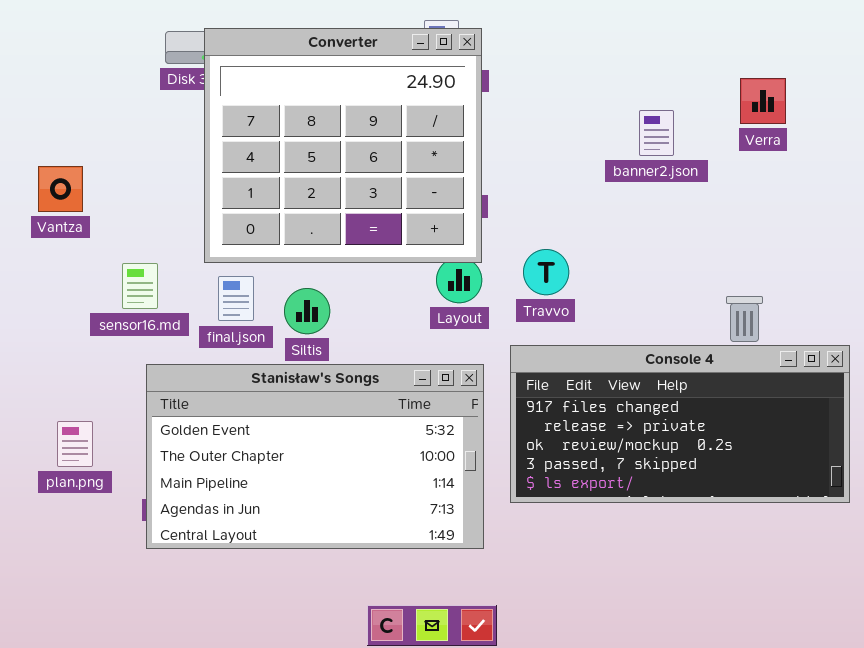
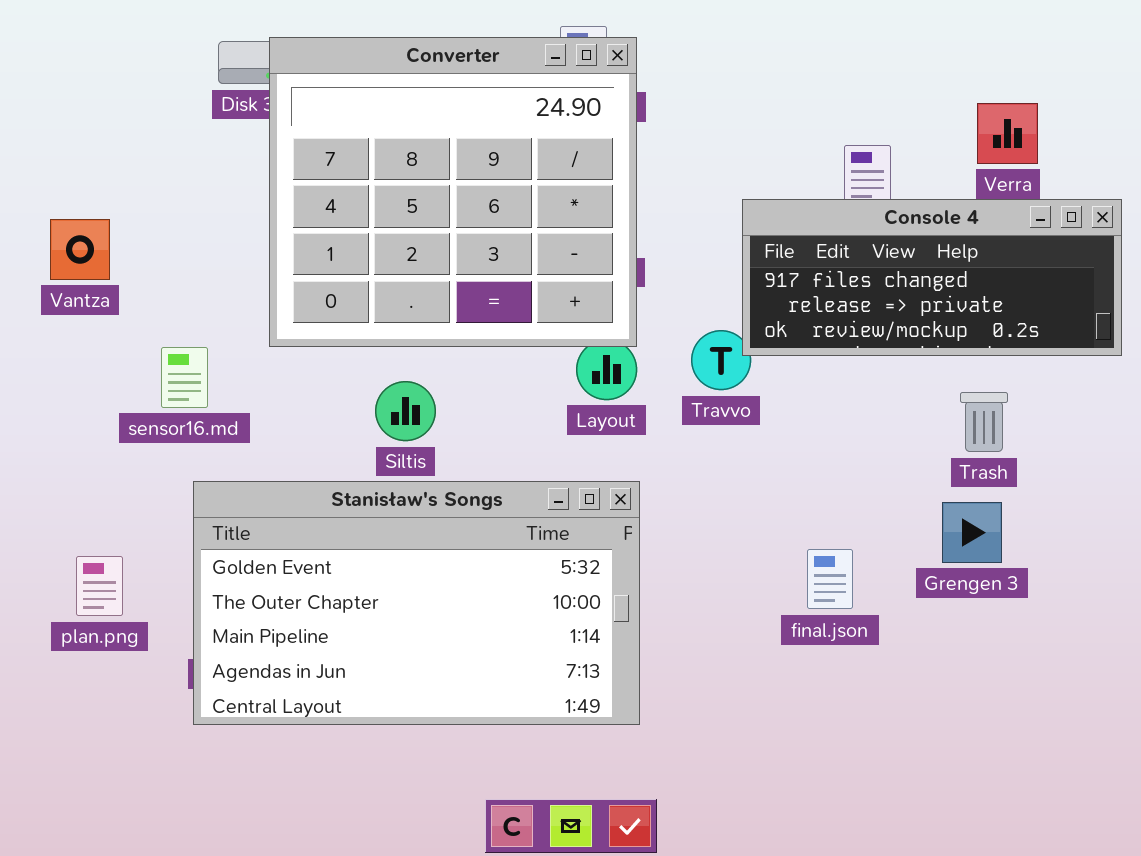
final.json: [218,276,254,321] -> [807,549,853,609], moved
Console 4: [510,345,850,503] -> [742,199,1122,356], moved, resized

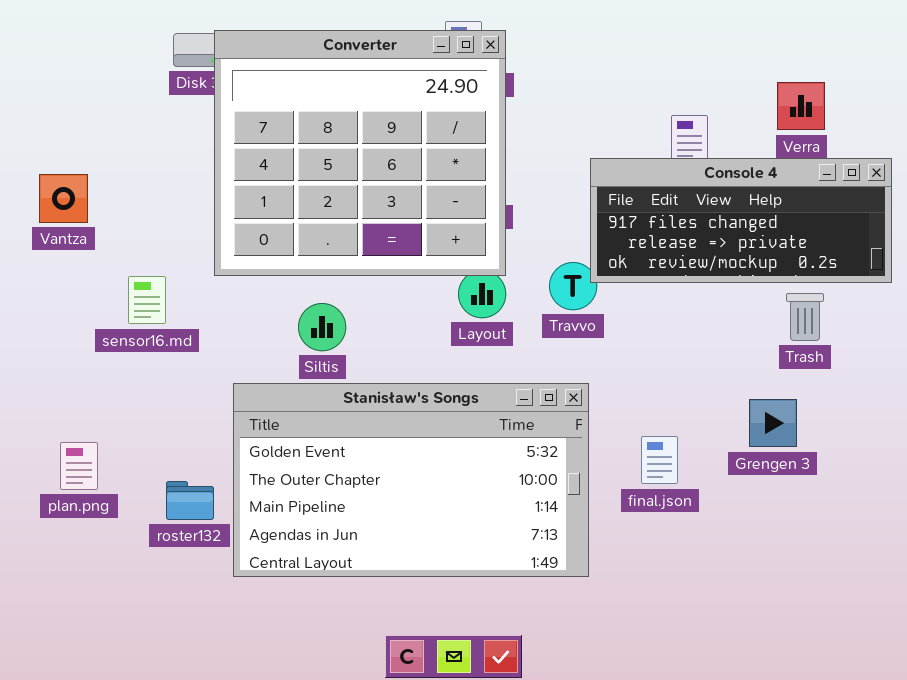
Trash: [960,392,1008,452] -> [786,293,824,341], moved
Stanisław's Songs: [193,481,640,725] -> [233,383,589,577], moved

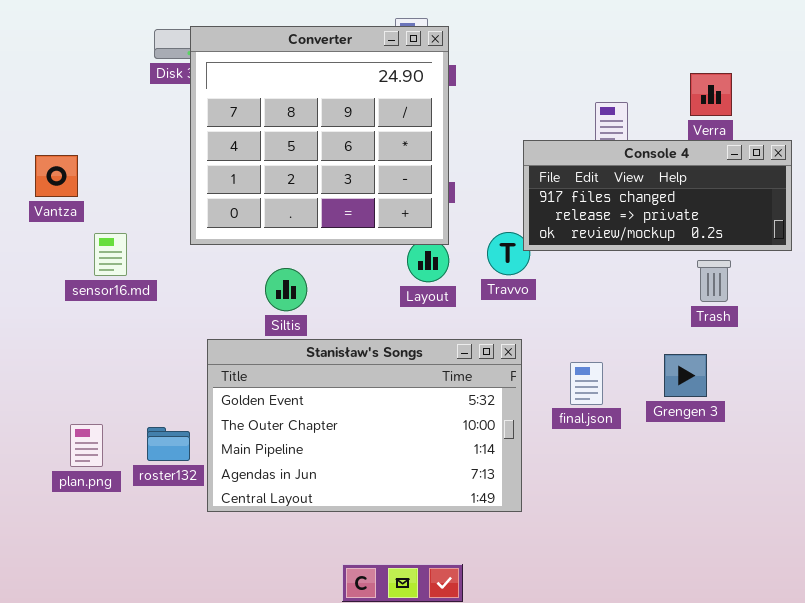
sensor16.md: [128,276,166,324] -> [94,233,127,276], moved
final.json: [641,436,678,484] -> [570,362,603,405], moved
plan.png: [60,442,98,490] -> [70,424,103,467], moved

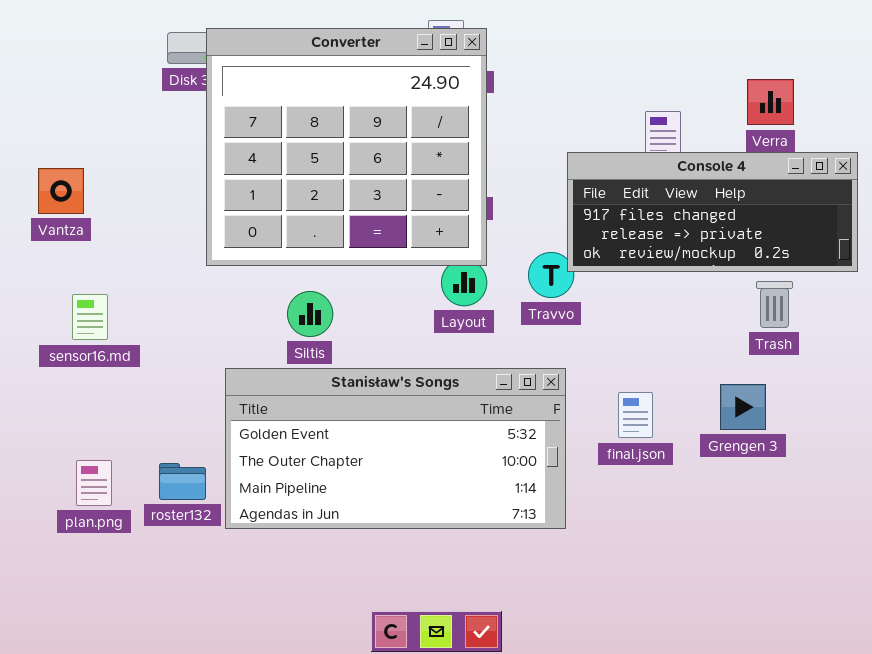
sensor16.md: [94,233,127,276] -> [72,294,108,340], moved
Stanisław's Songs: [207,339,522,512] -> [225,368,566,529], resized

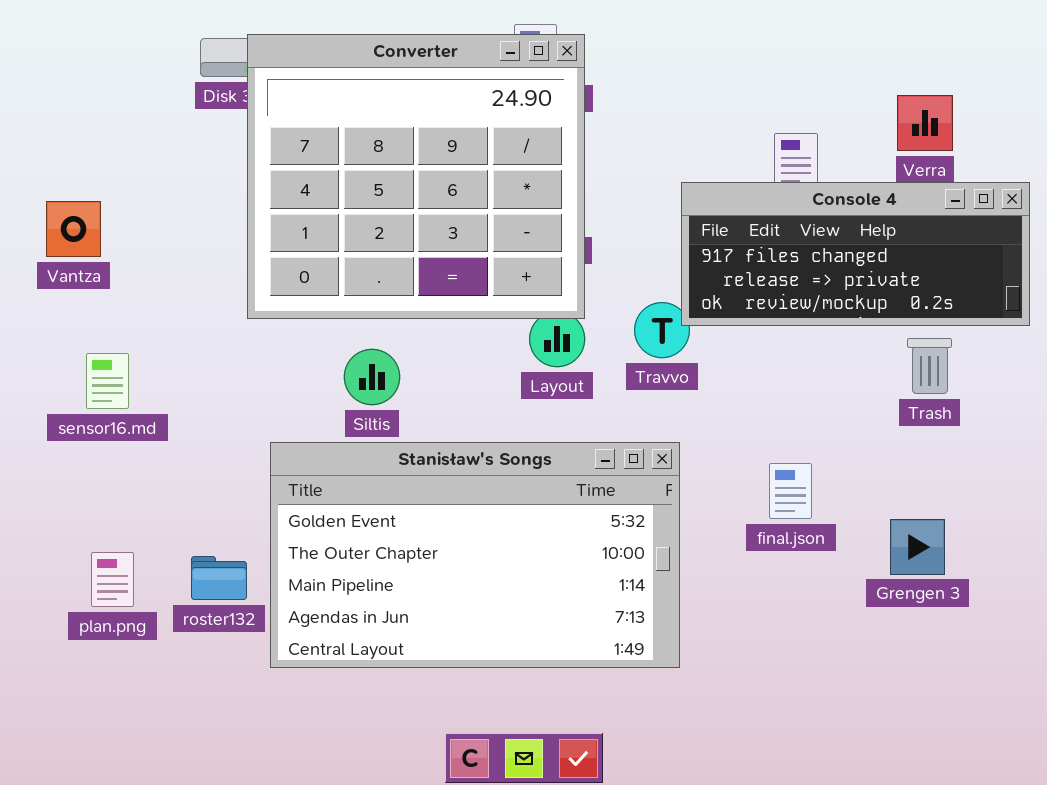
Stanisław's Songs: [225,368,566,529] -> [270,442,680,668], resized
Grengen 3: [720,384,766,430] -> [890,519,945,575], moved
final.json: [618,392,653,438] -> [769,463,812,519], moved

